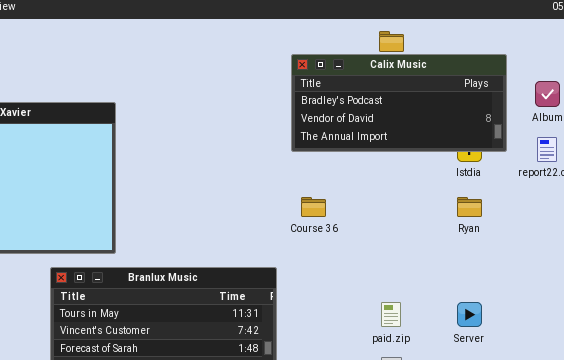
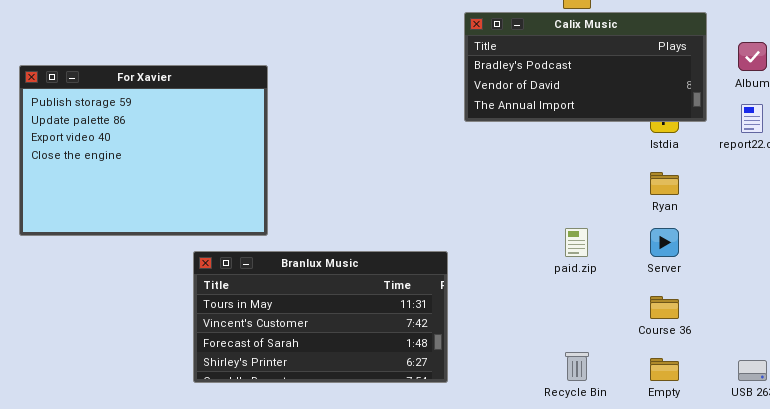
Course 36: [301,197,326,217] -> [650,296,679,319], moved
paid.zip: [381,302,401,327] -> [565,228,588,257], moved
Server: [457,302,482,327] -> [650,228,679,257], moved

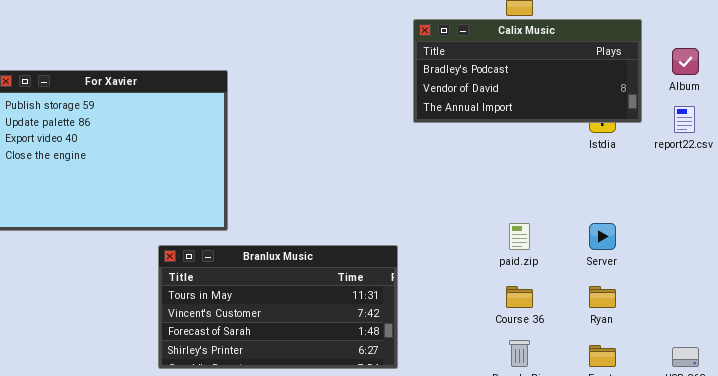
Ryan: [650,172,679,195] -> [589,286,616,308], moved
Course 36: [650,296,679,319] -> [506,286,533,308], moved

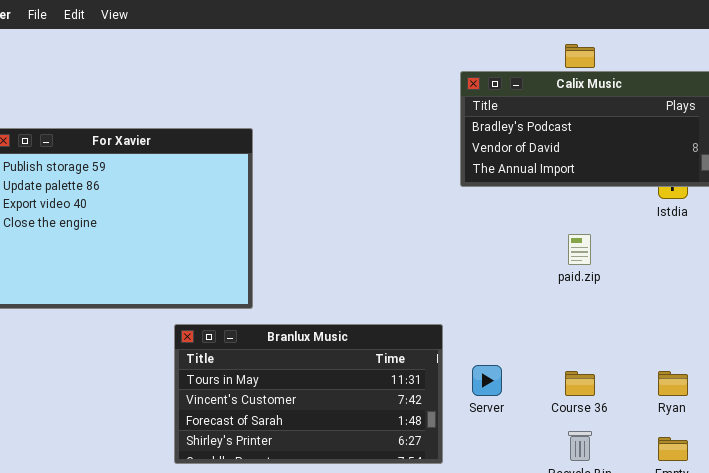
paid.zip: [509,223,530,250] -> [568,234,591,265], moved
Server: [589,223,616,250] -> [472,365,502,396], moved

